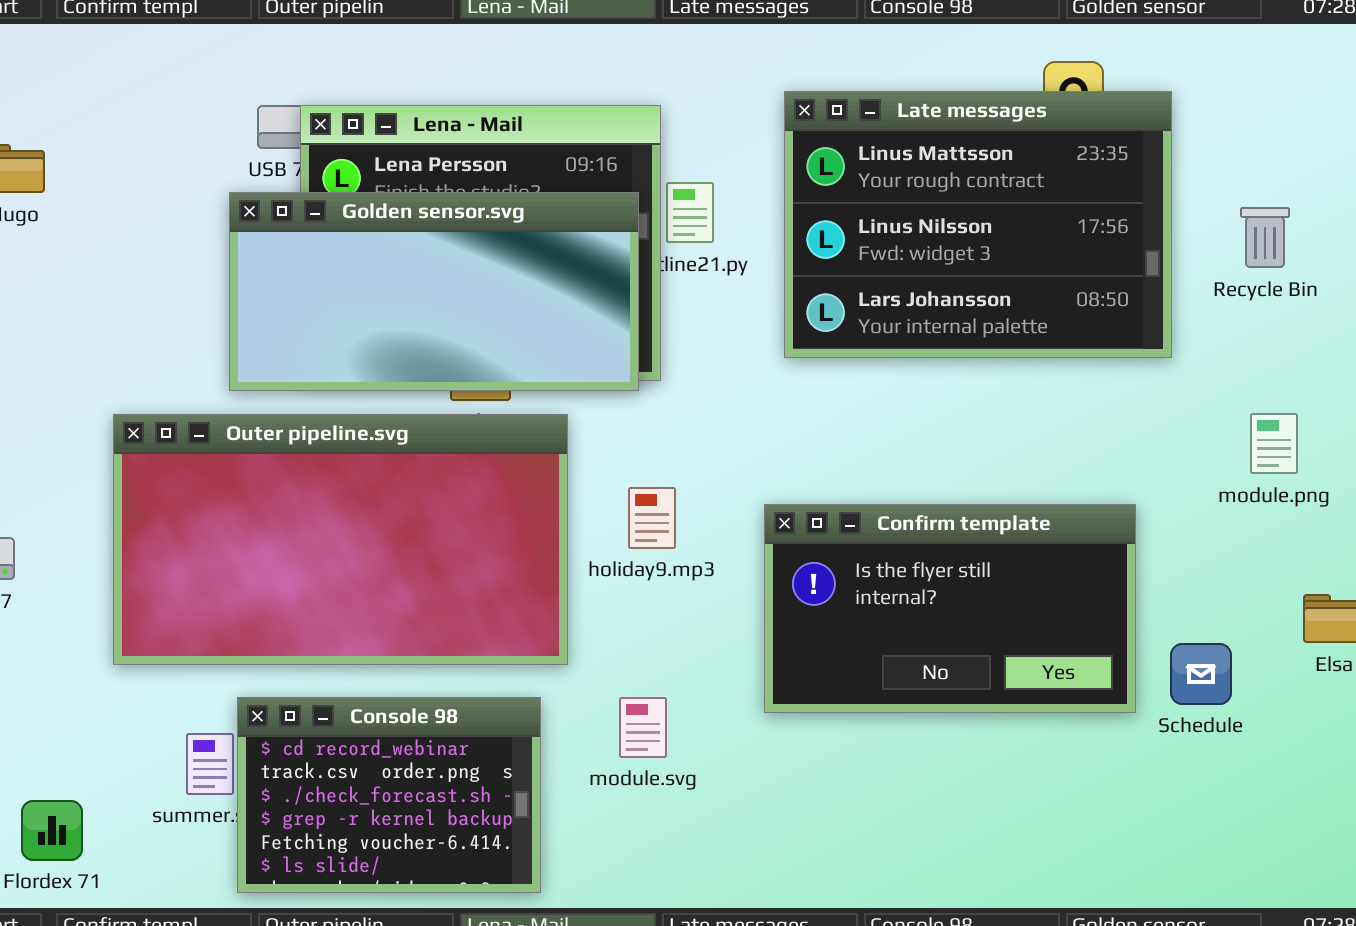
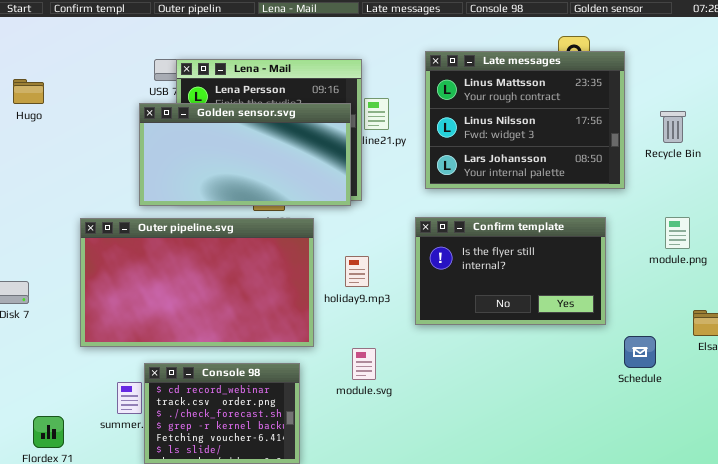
Confirm template: [764,504,1136,713] -> [415,217,606,325], moved
module.svg: [619,697,667,758] -> [352,348,376,380], moved

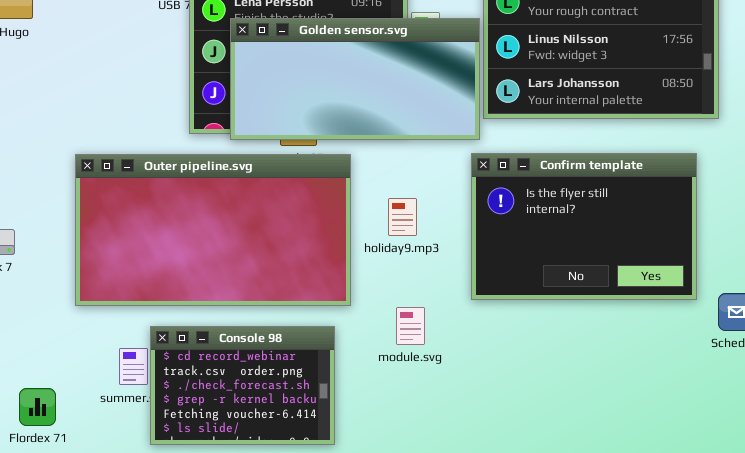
Golden sensor.svg: [139,103,351,206] -> [230,18,480,140], moved
Confirm template: [415,217,606,325] -> [471,153,697,300], resized

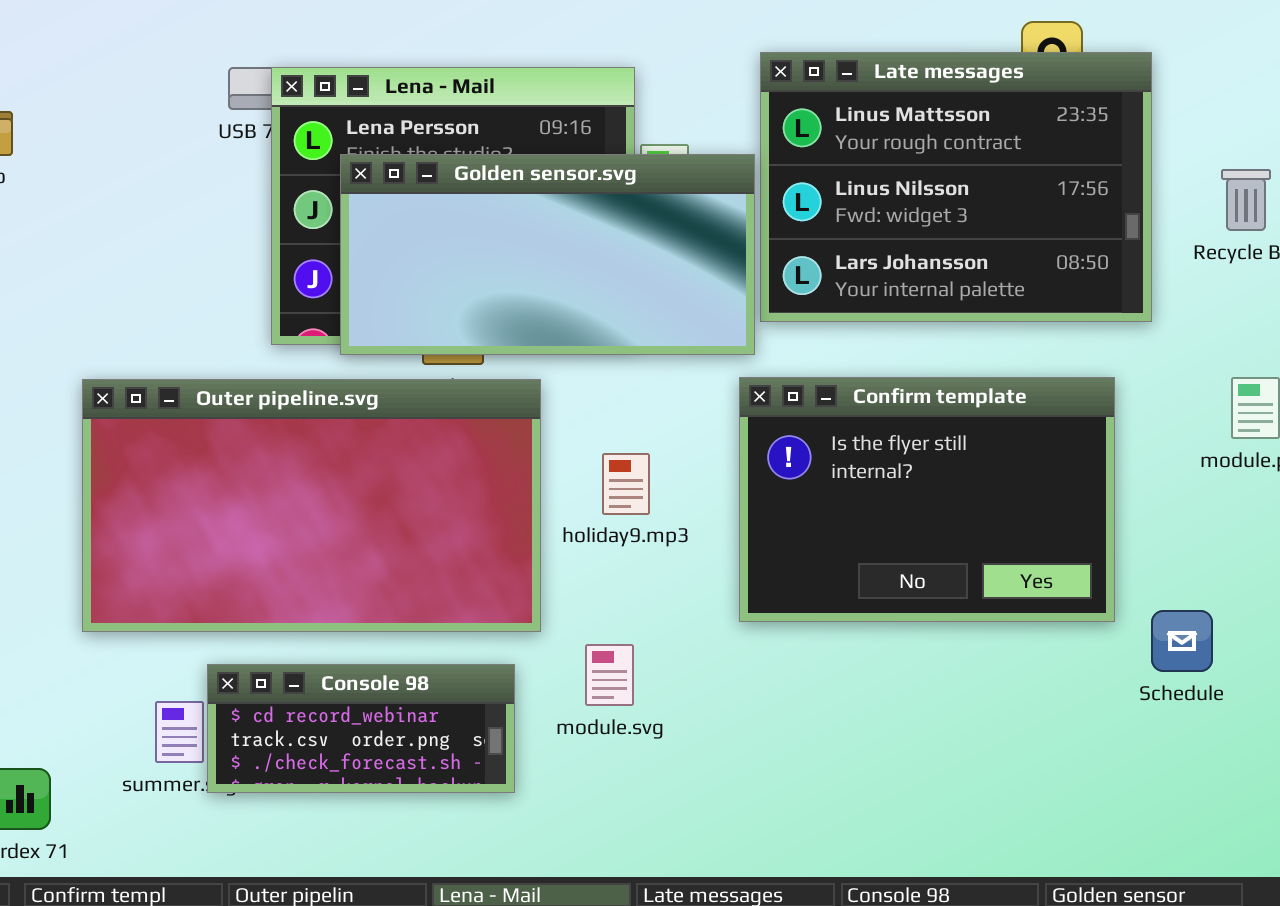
module.svg: [396,307,425,345] -> [585,644,634,706], moved
Console 98: [150,326,335,445] -> [207,664,515,793], resized

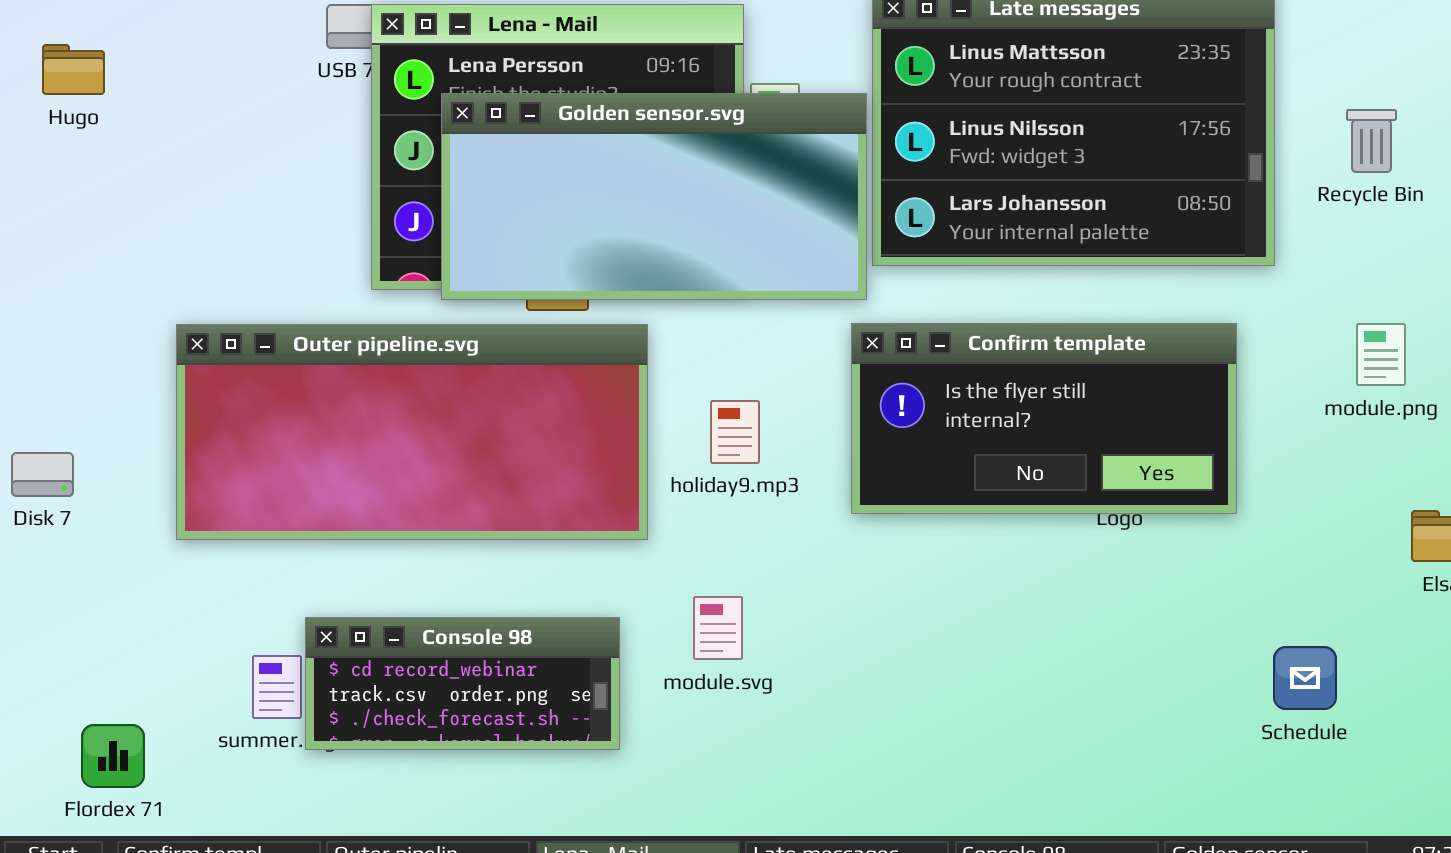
Confirm template: [739,377,1115,622] -> [851,323,1237,514], resized
Outer pipeline.svg: [82,379,541,632] -> [176,324,648,540], resized
Schedule: [1151,610,1213,672] -> [1273,646,1337,710], moved

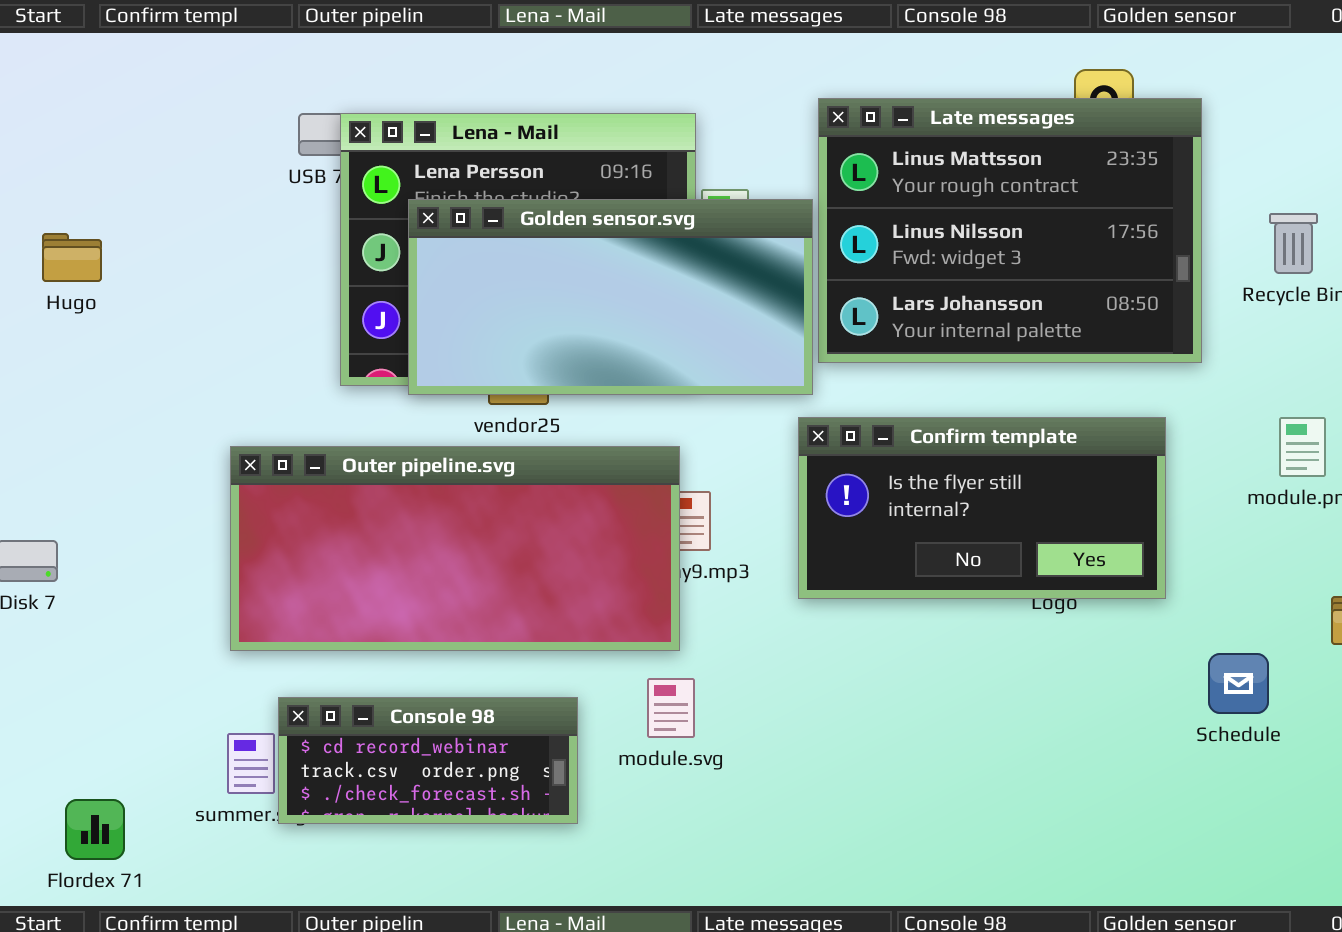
Hugo: [42,44,105,95] -> [42,233,102,282], moved
Outer pipeline.svg: [176,324,648,540] -> [230,446,680,651], moved
Schedule: [1273,646,1337,710] -> [1208,653,1269,714], moved

